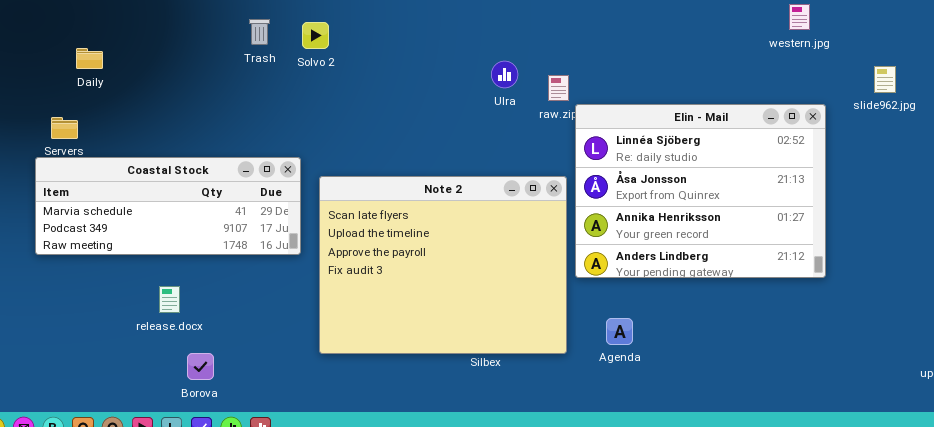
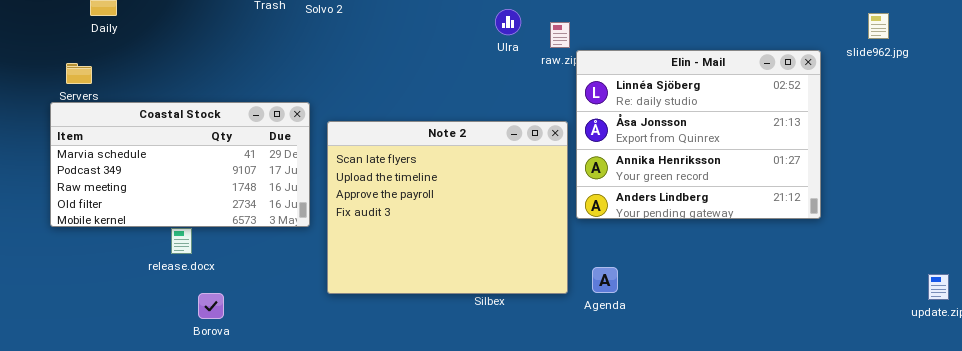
Coastal Stock: [35,157,301,255] -> [50,102,310,227], resized
Agenda: [606,318,633,345] -> [592,267,618,293], moved

